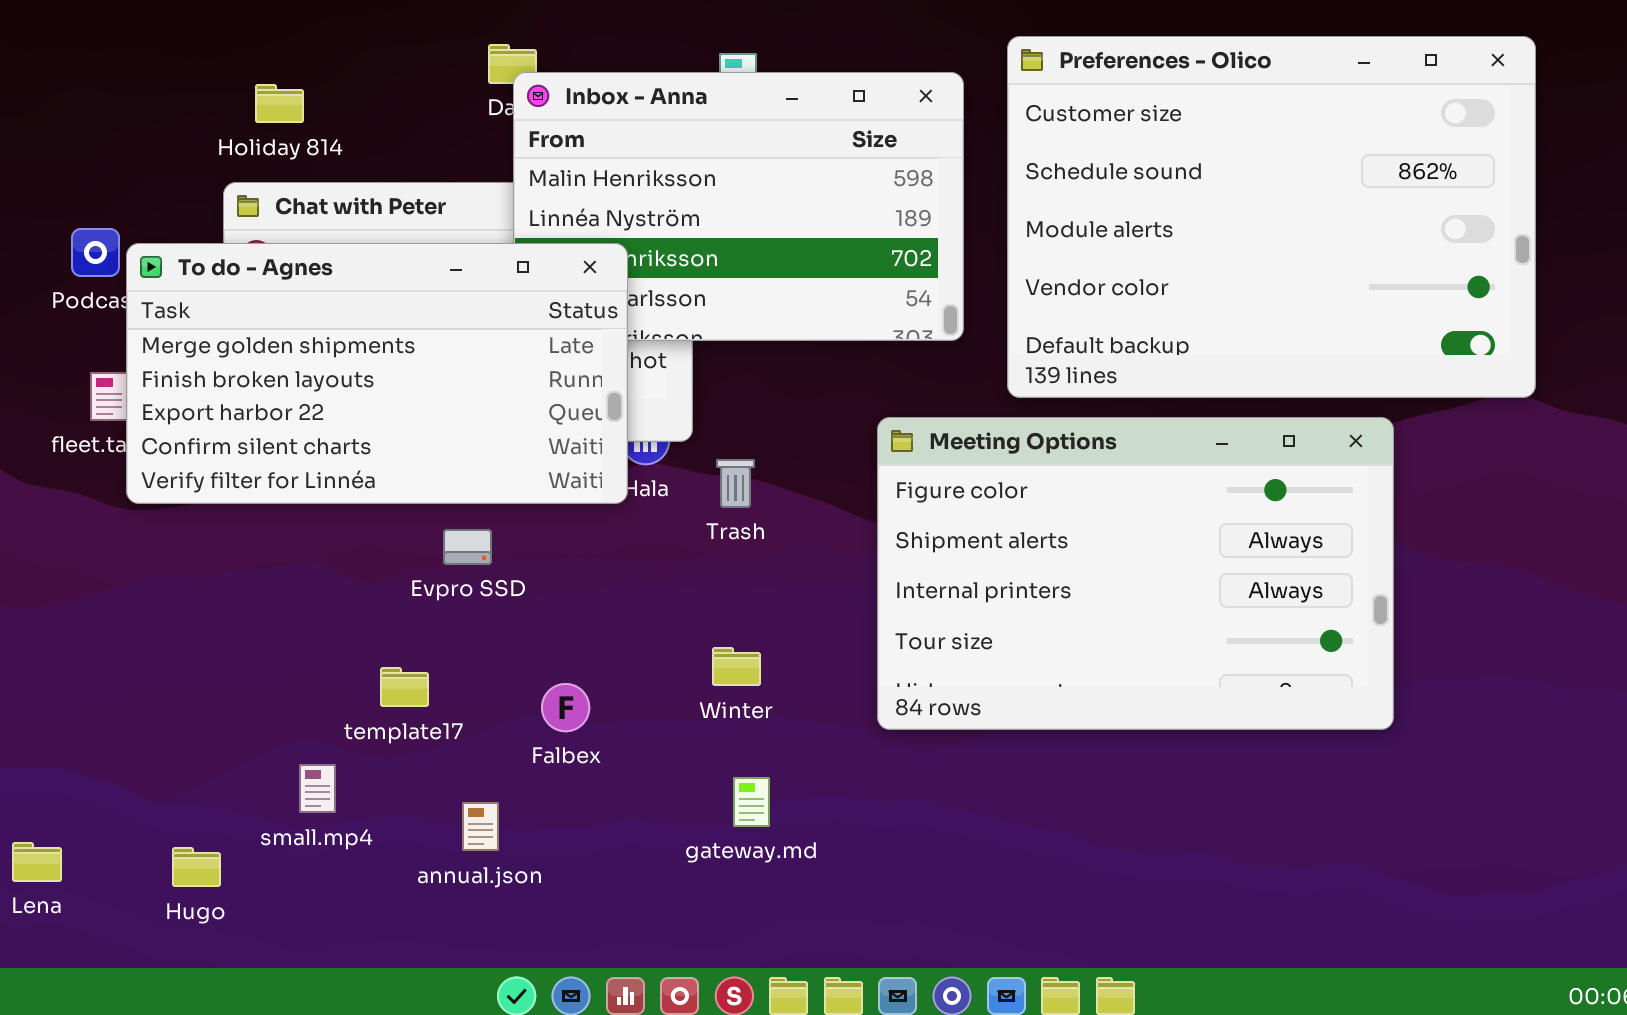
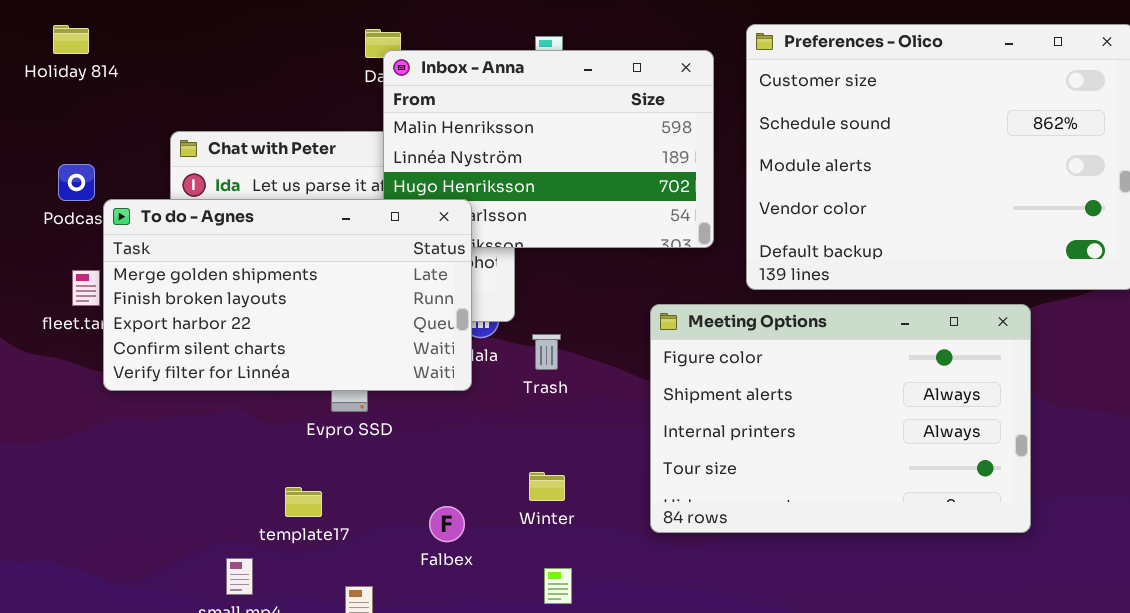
Holiday 814: [255,84,304,123] -> [53,25,89,54], moved
To do - Agnes: [126,243,628,504] -> [103,199,472,391], moved
Falbex: [541,683,590,732] -> [429,506,465,542], moved

